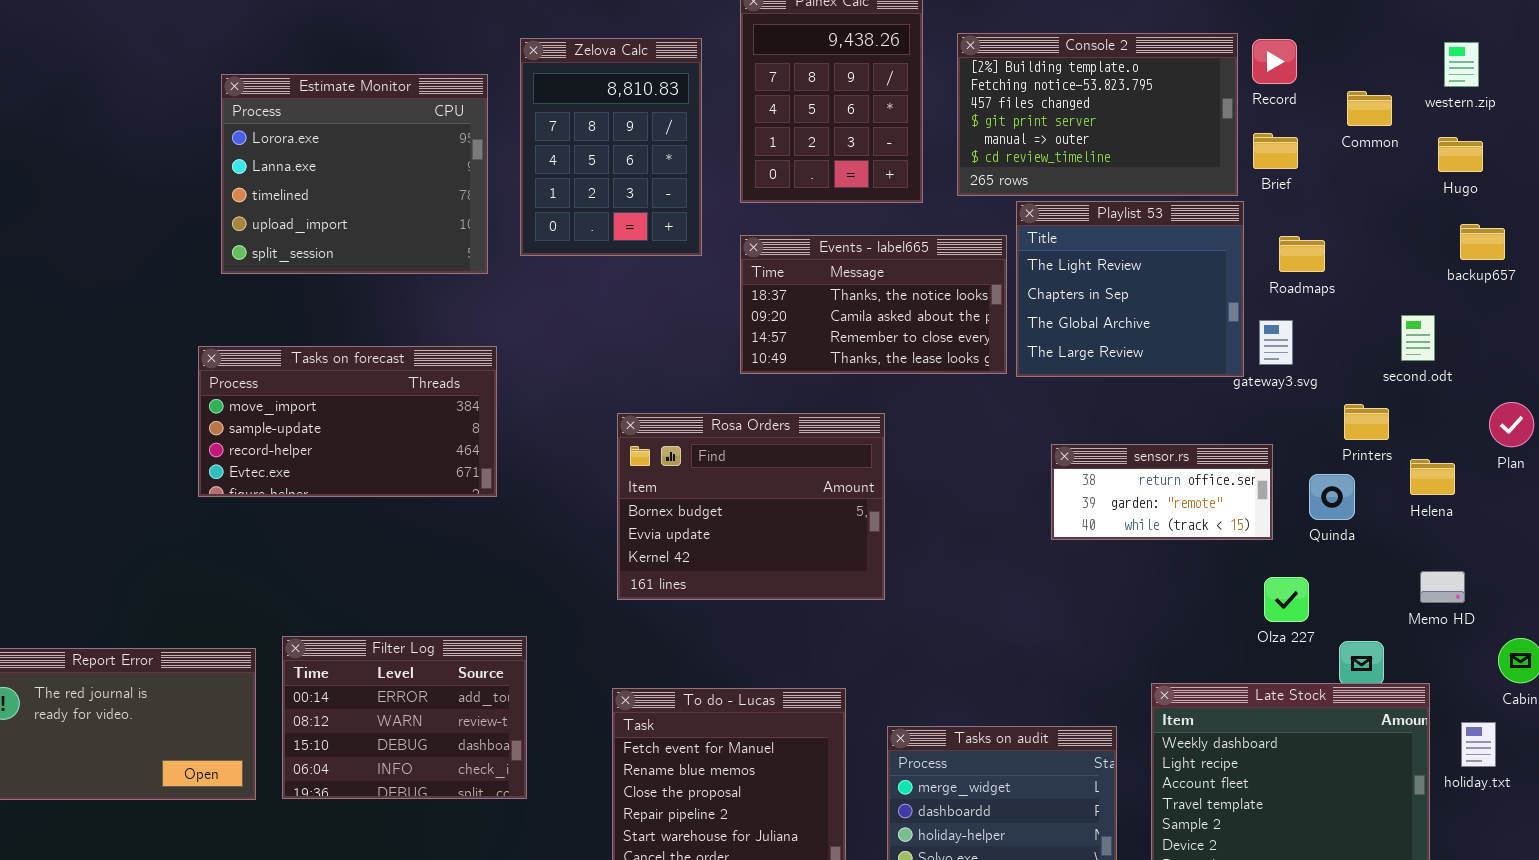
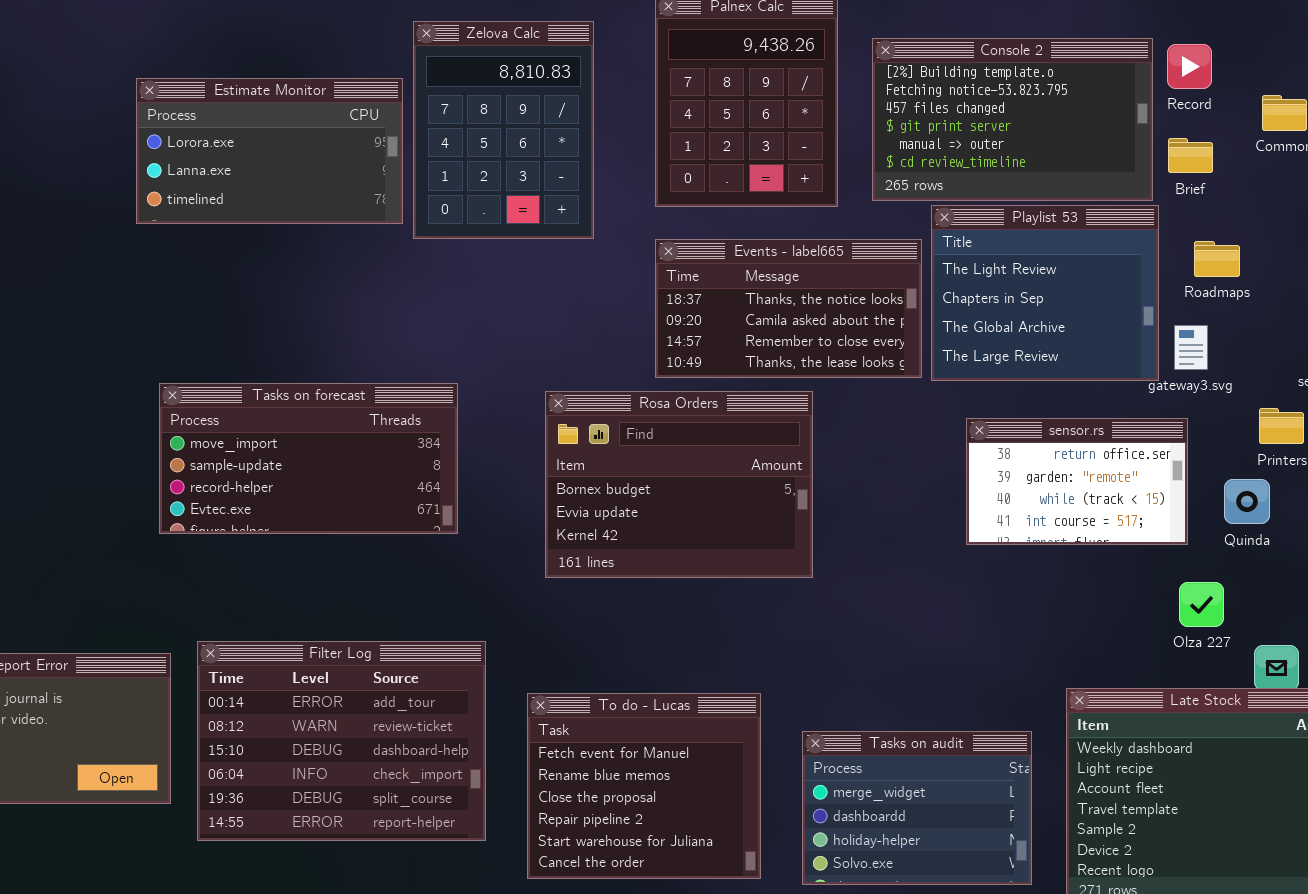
Zelova Calc: [520,38,702,256] -> [413,21,594,239], moved
Estimate Monitor: [221,74,488,274] -> [136,78,403,224], resized
Tasks on forecast: [198,346,497,497] -> [159,383,458,534], moved
Rosa Orders: [617,413,885,600] -> [545,391,813,578], moved
sensor.rs: [1051,444,1273,540] -> [966,418,1188,545], resized
Filter Log: [282,636,527,799] -> [197,641,486,841], resized

